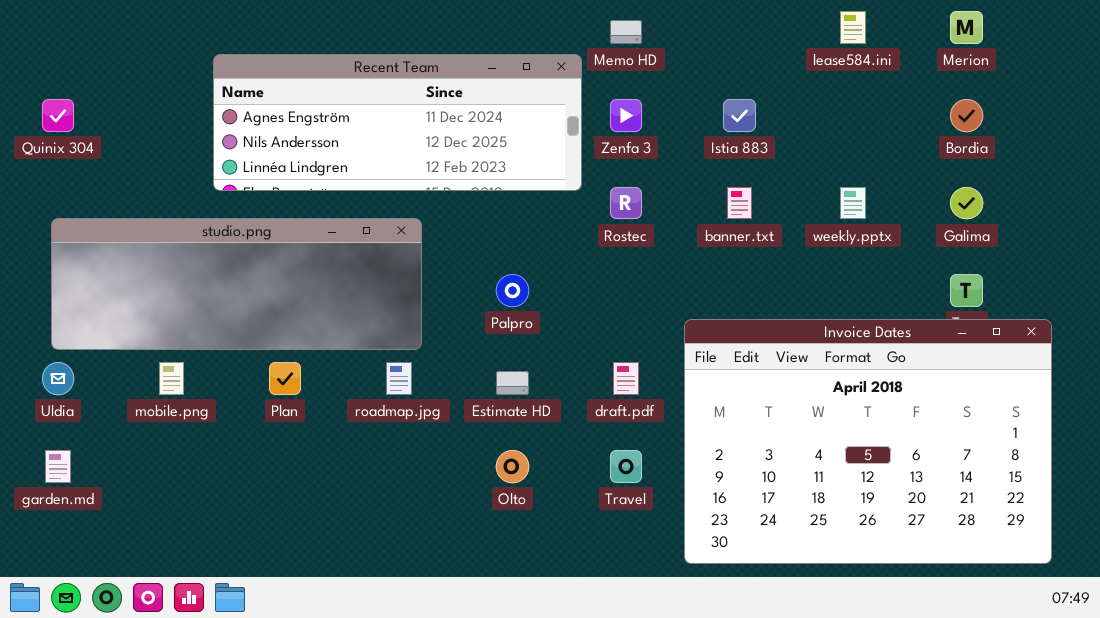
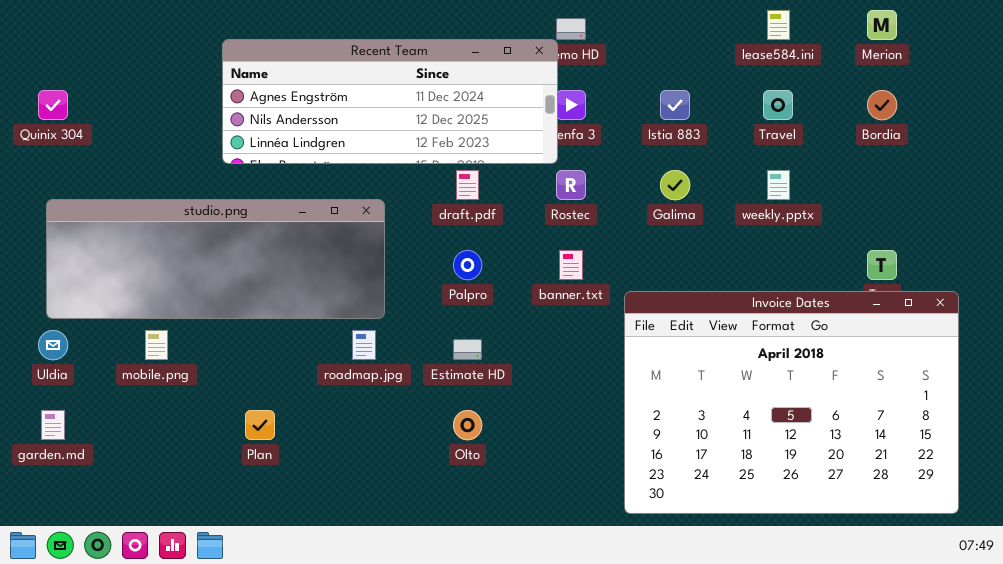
Recent Team: [213,54,582,191] -> [222,39,558,164], moved
banner.txt: [727,187,752,219] -> [559,250,583,280], moved
Galima: [950,187,983,219] -> [660,170,690,200], moved
Plan: [269,362,301,395] -> [245,410,275,440], moved
draft.pdf: [613,362,639,395] -> [456,170,479,200], moved
Travel: [610,450,642,483] -> [763,90,793,120], moved

